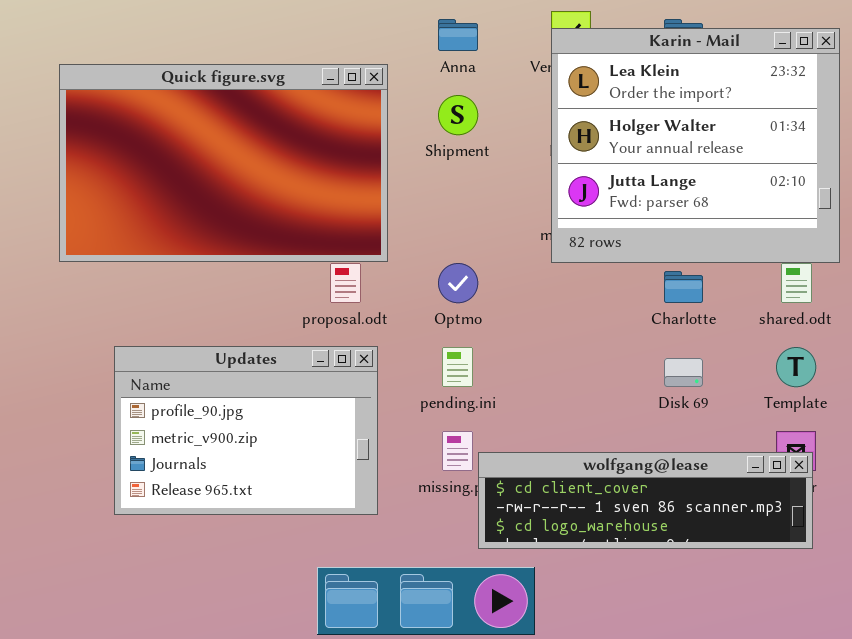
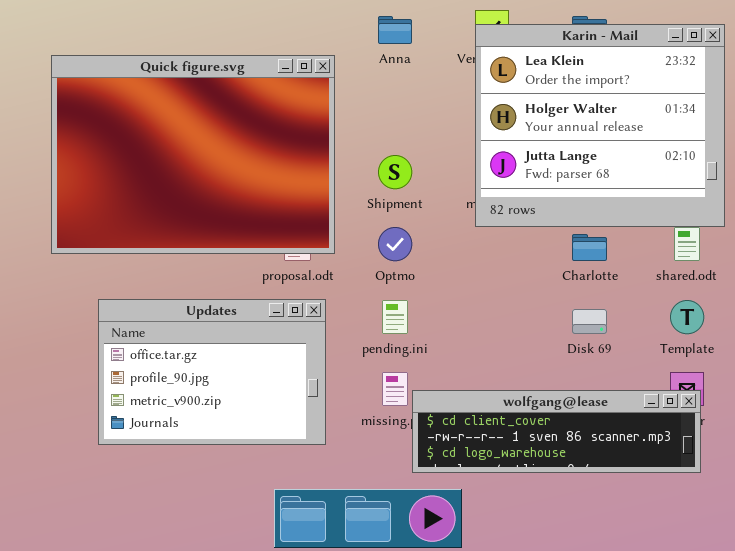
Quick figure.svg: [59,64,388,262] -> [51,55,335,254], resized
Shipment: [438,95,478,135] -> [378,155,412,189], moved
Updates: [114,346,378,515] -> [98,299,326,445], scrolled up 1 row

